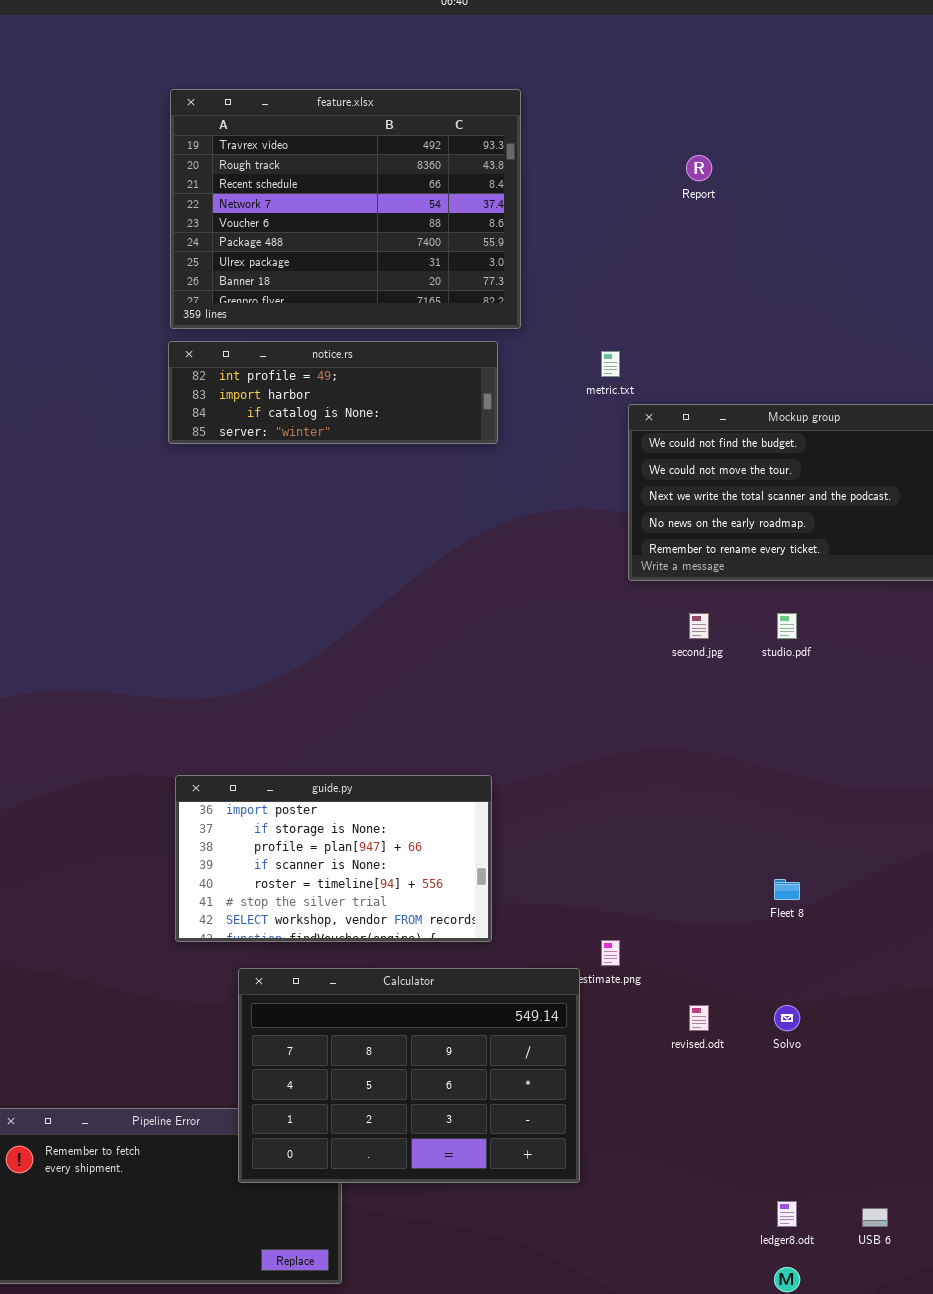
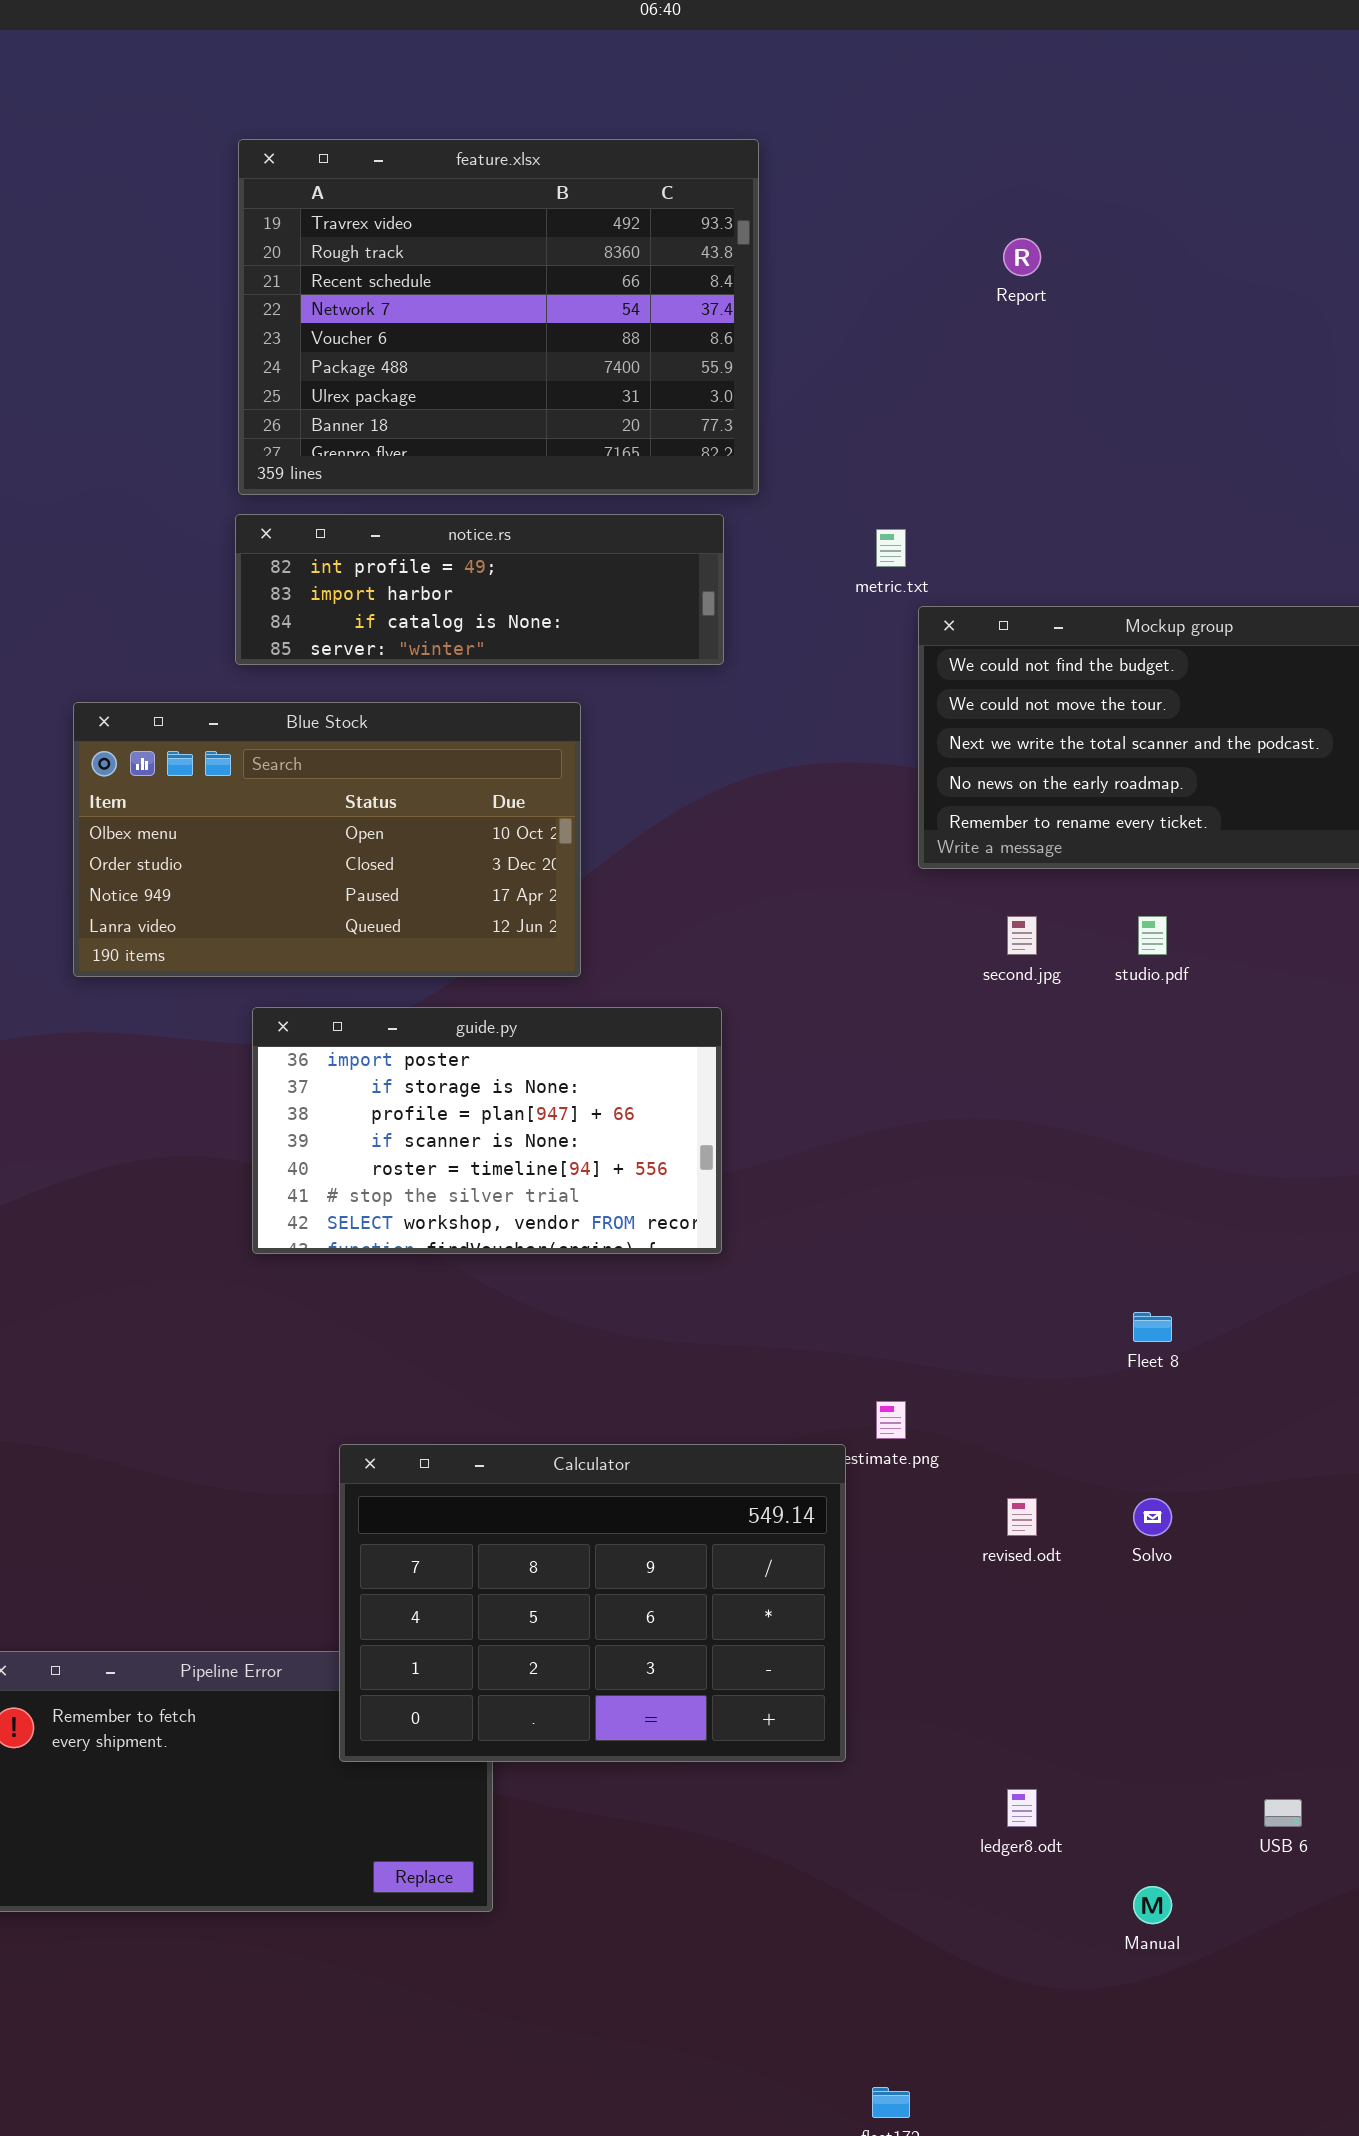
Blue Stock: none -> [73,702,581,977], opened
guide.py: [175,775,492,942] -> [252,1007,722,1254], moved
ledger8.odt: [777,1201,797,1227] -> [1007,1789,1037,1827], moved

